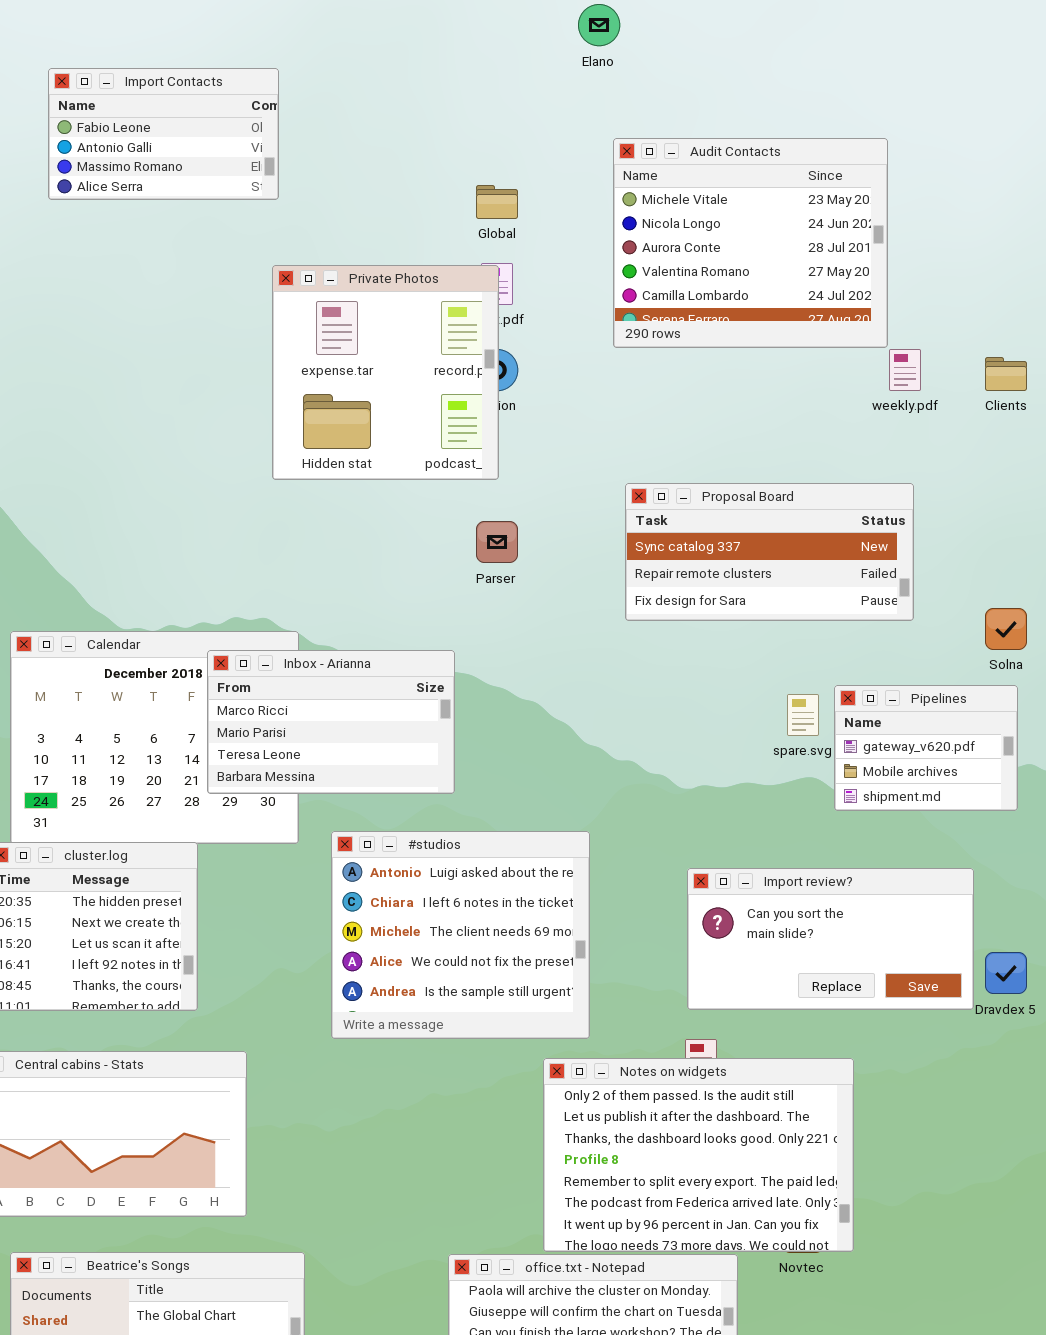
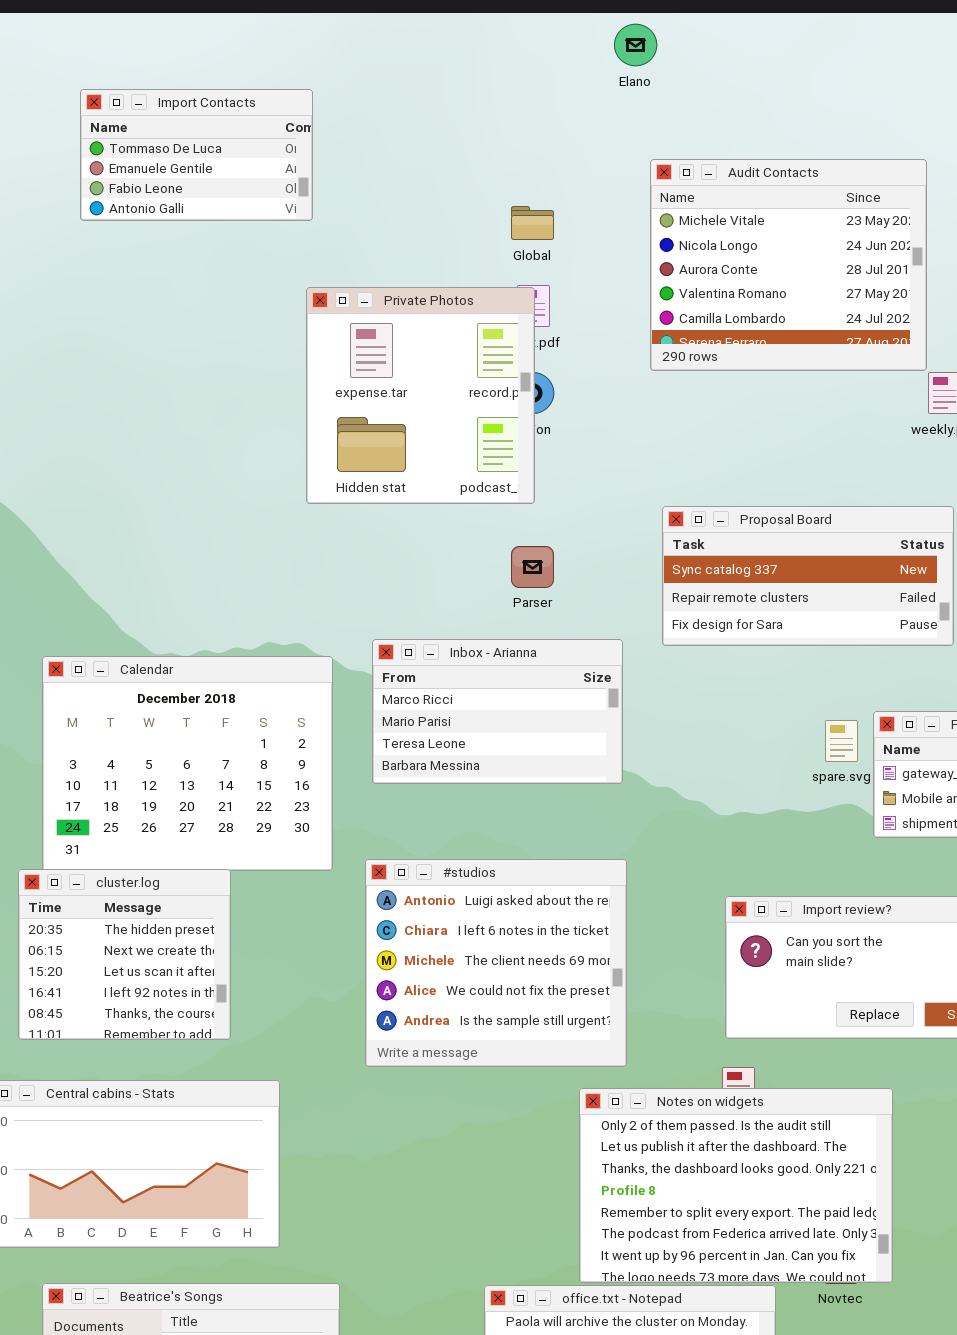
Import Contacts: [48,68,279,200] -> [80,89,313,221], scrolled up 2 rows
Inbox - Arianna: [207,650,455,794] -> [372,639,623,784], moved

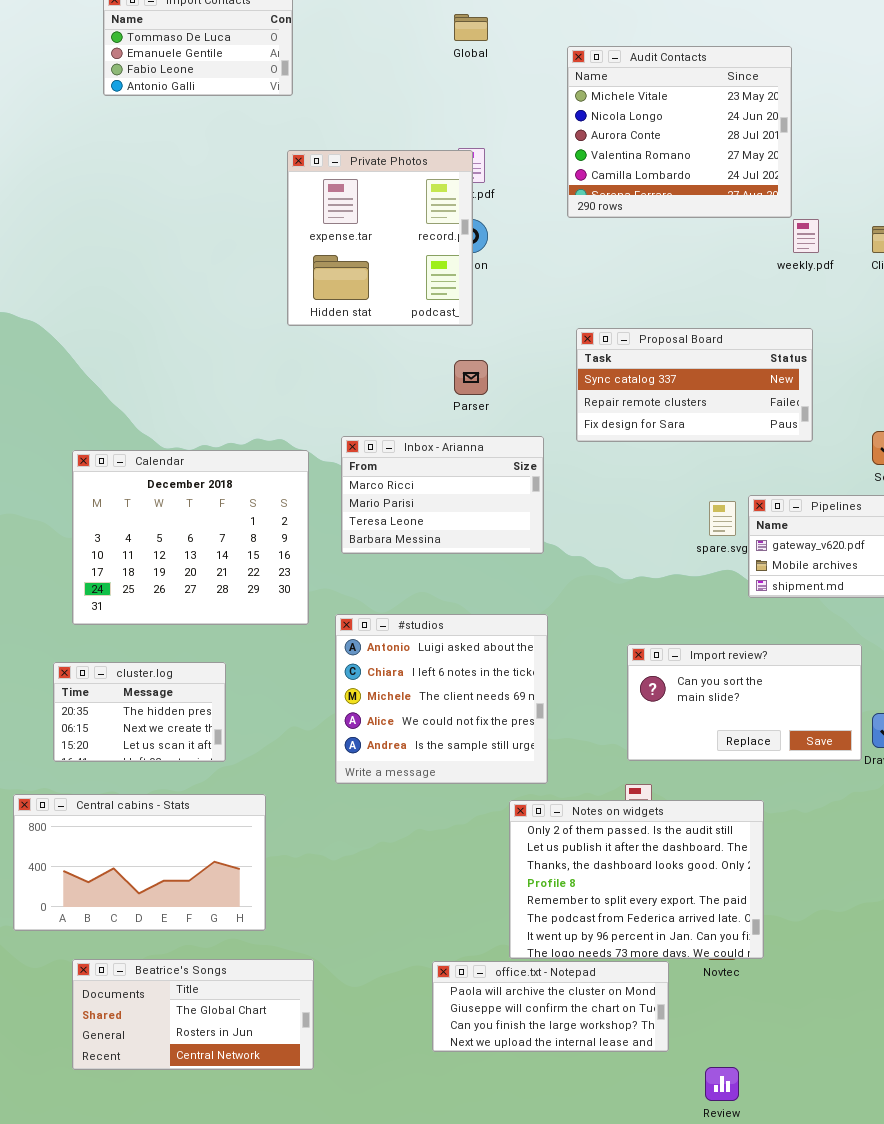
Global: [511,206,554,240] -> [454,14,488,41], moved
cluster.log: [18,869,231,1040] -> [53,662,226,762], resized

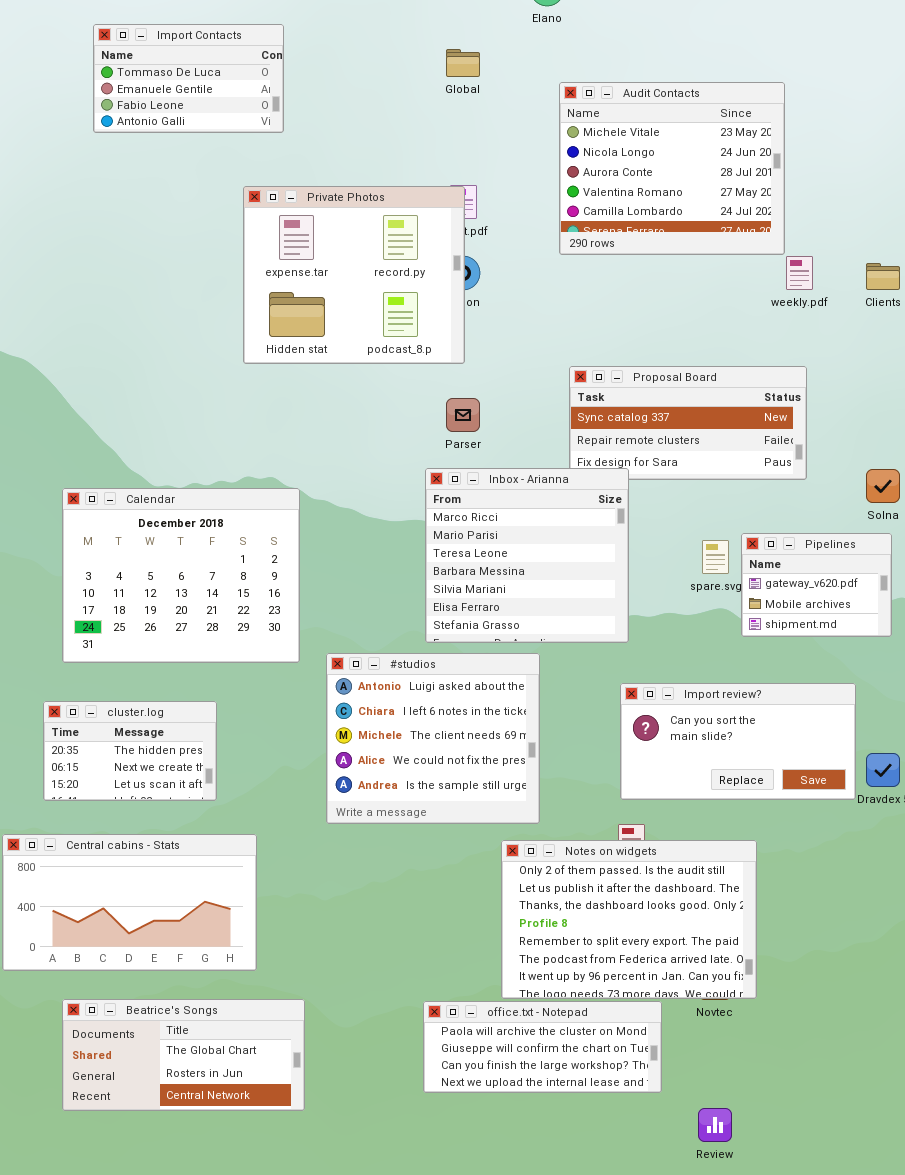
Private Photos: [287,150,473,326] -> [243,186,465,364], resized
Inbox - Arianna: [341,436,544,554] -> [425,468,629,643], moved, resized

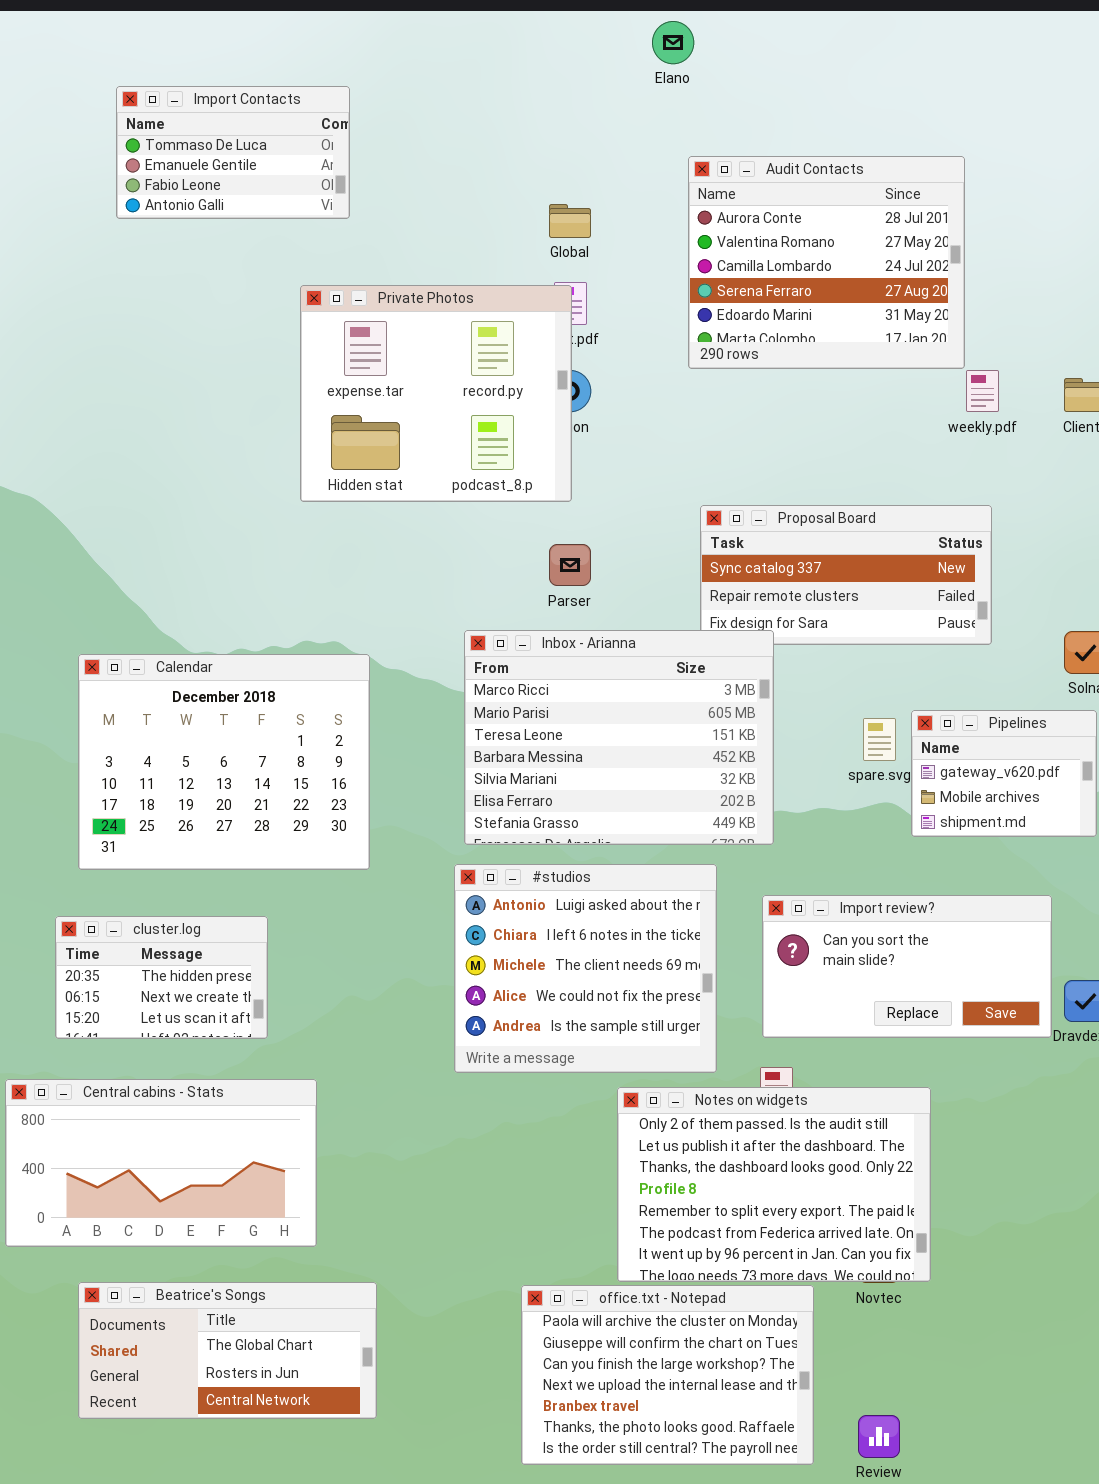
Global: [446,49,480,77] -> [549,204,591,238], moved
Audit Contacts: [559,82,785,255] -> [688,156,965,369], scrolled down 2 rows
Inbox - Arianna: [425,468,629,643] -> [464,630,774,845], resized
#studios: [326,653,540,824] -> [454,864,717,1073], moved
office.txt - Notepad: [423,1001,662,1093] -> [521,1285,814,1465], resized

